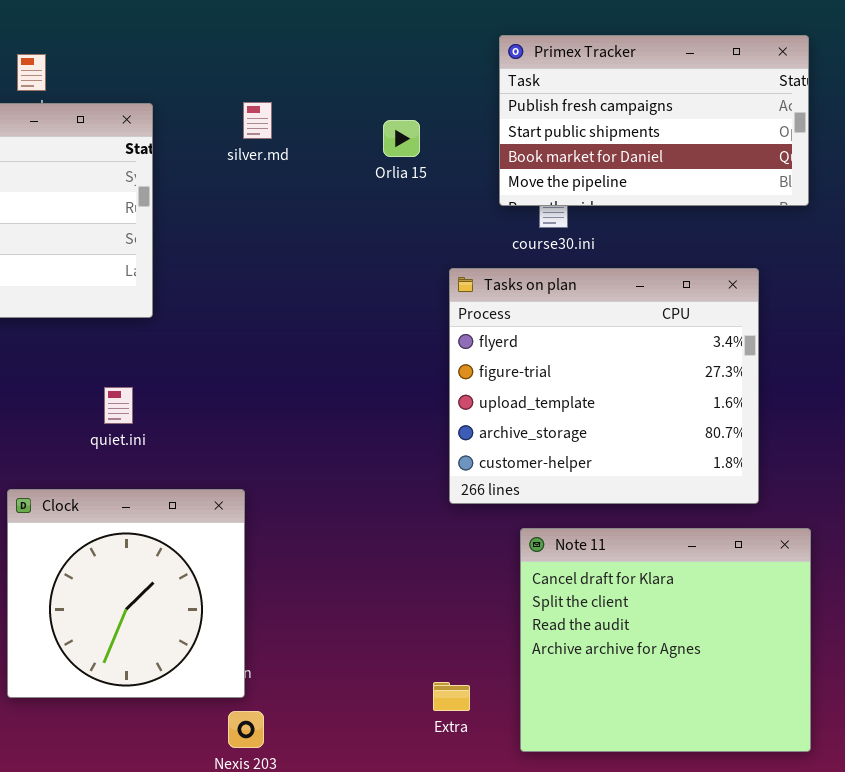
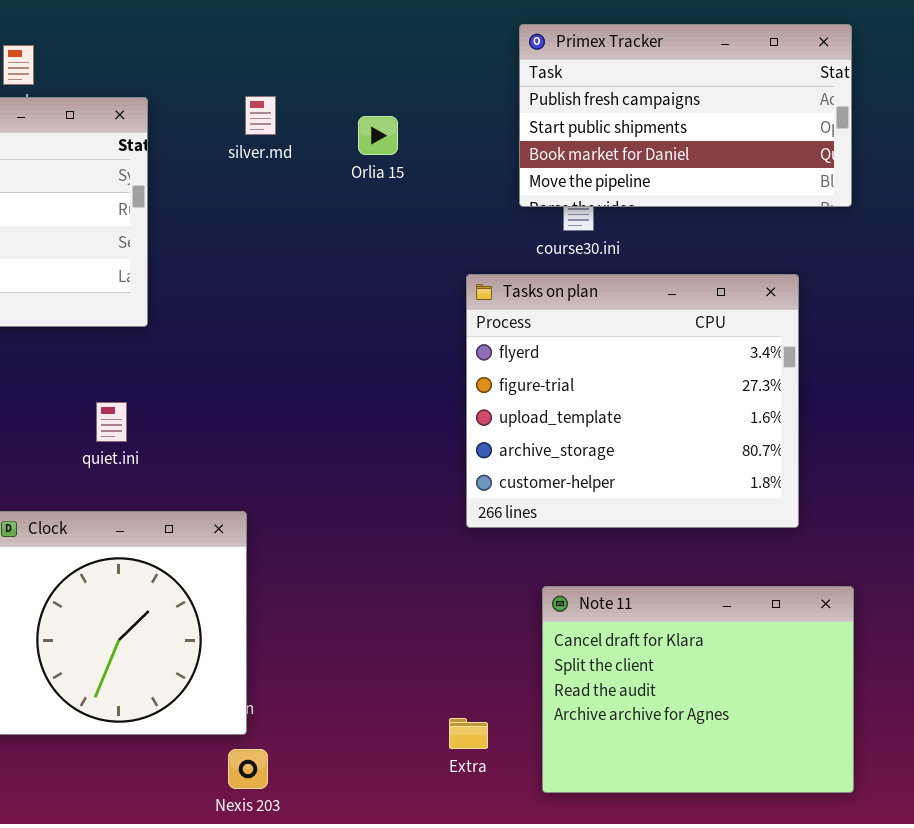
Orlia 15: [383,120,420,157] -> [358,116,398,155], moved
Note 11: [520,528,811,752] -> [542,586,854,793], resized

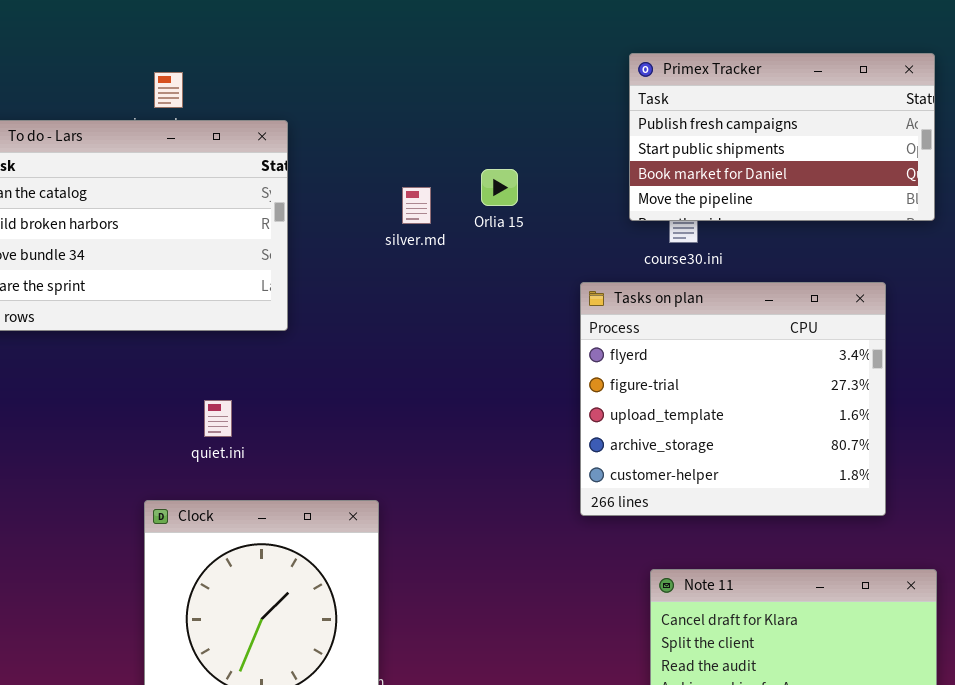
silver.md: [245,96,276,135] -> [402,187,431,224], moved
Orlia 15: [358,116,398,155] -> [481,169,518,206], moved
quiet.ini: [96,402,127,442] -> [204,400,232,437], moved

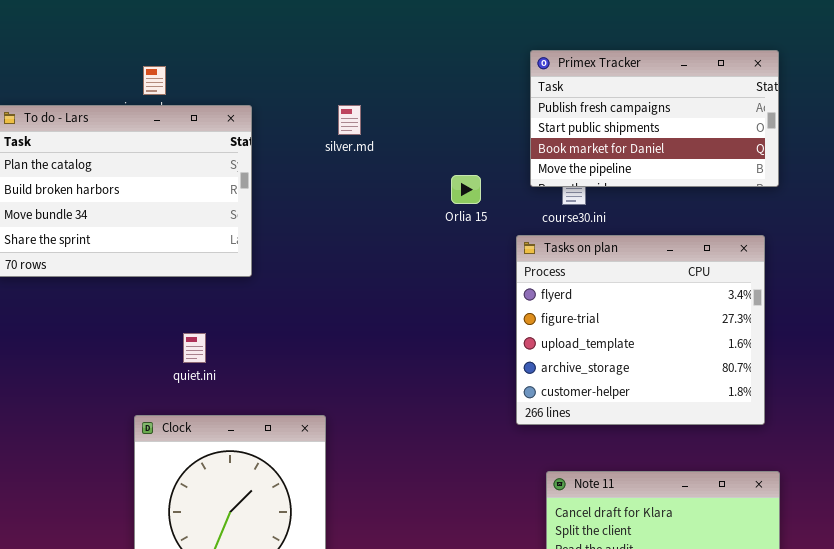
Orlia 15: [481,169,518,206] -> [451,175,481,204], moved
silver.md: [402,187,431,224] -> [338,105,361,135], moved
Tasks on plan: [580,282,886,516] -> [516,235,765,425], moved

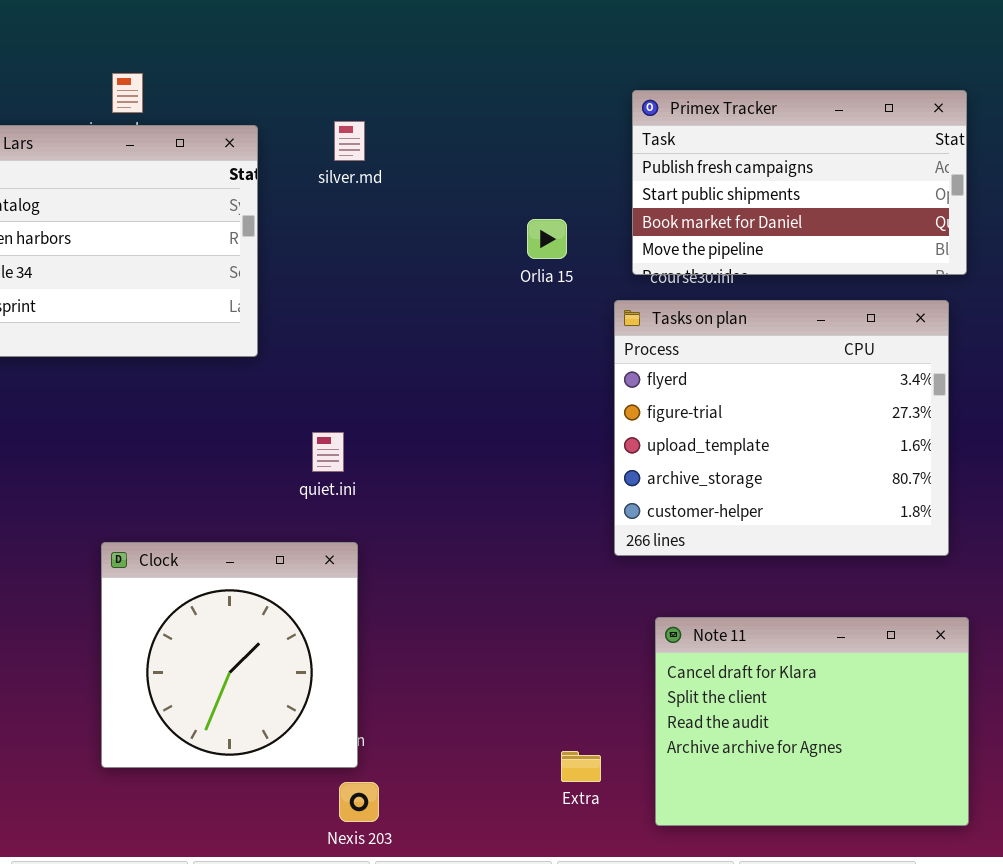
Primex Tracker: [530,50,779,187] -> [632,90,967,275], moved
silver.md: [338,105,361,135] -> [334,121,365,161], moved
quiet.ini: [183,333,206,363] -> [312,432,344,472], moved

